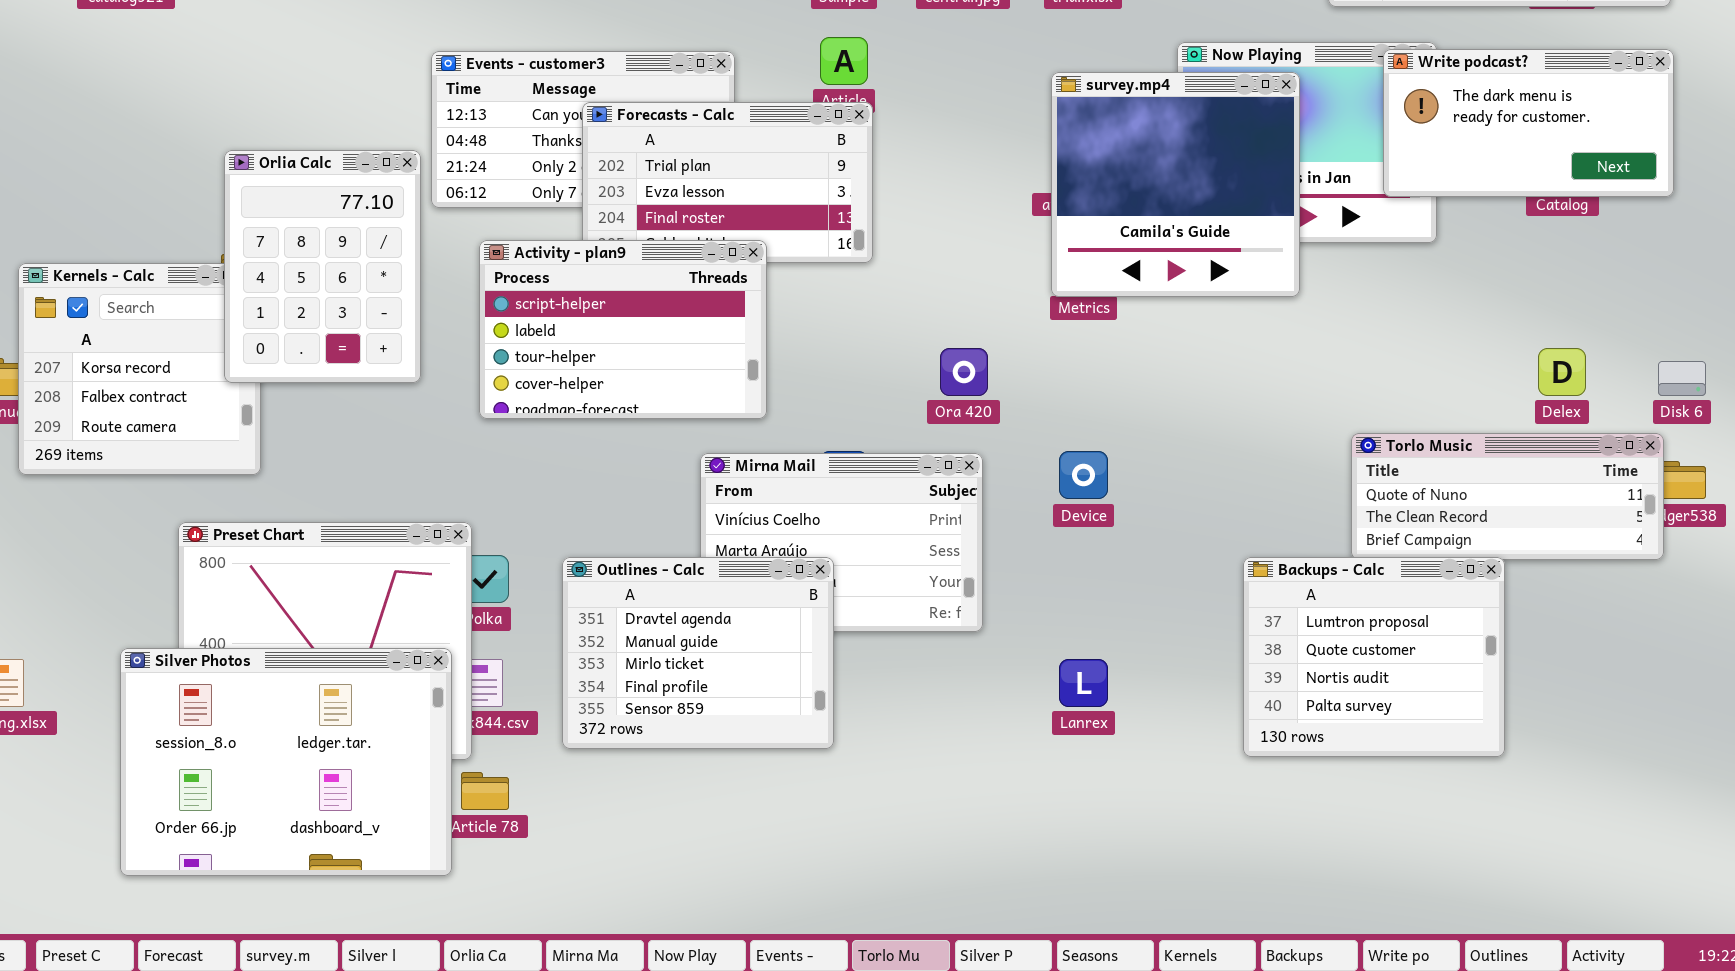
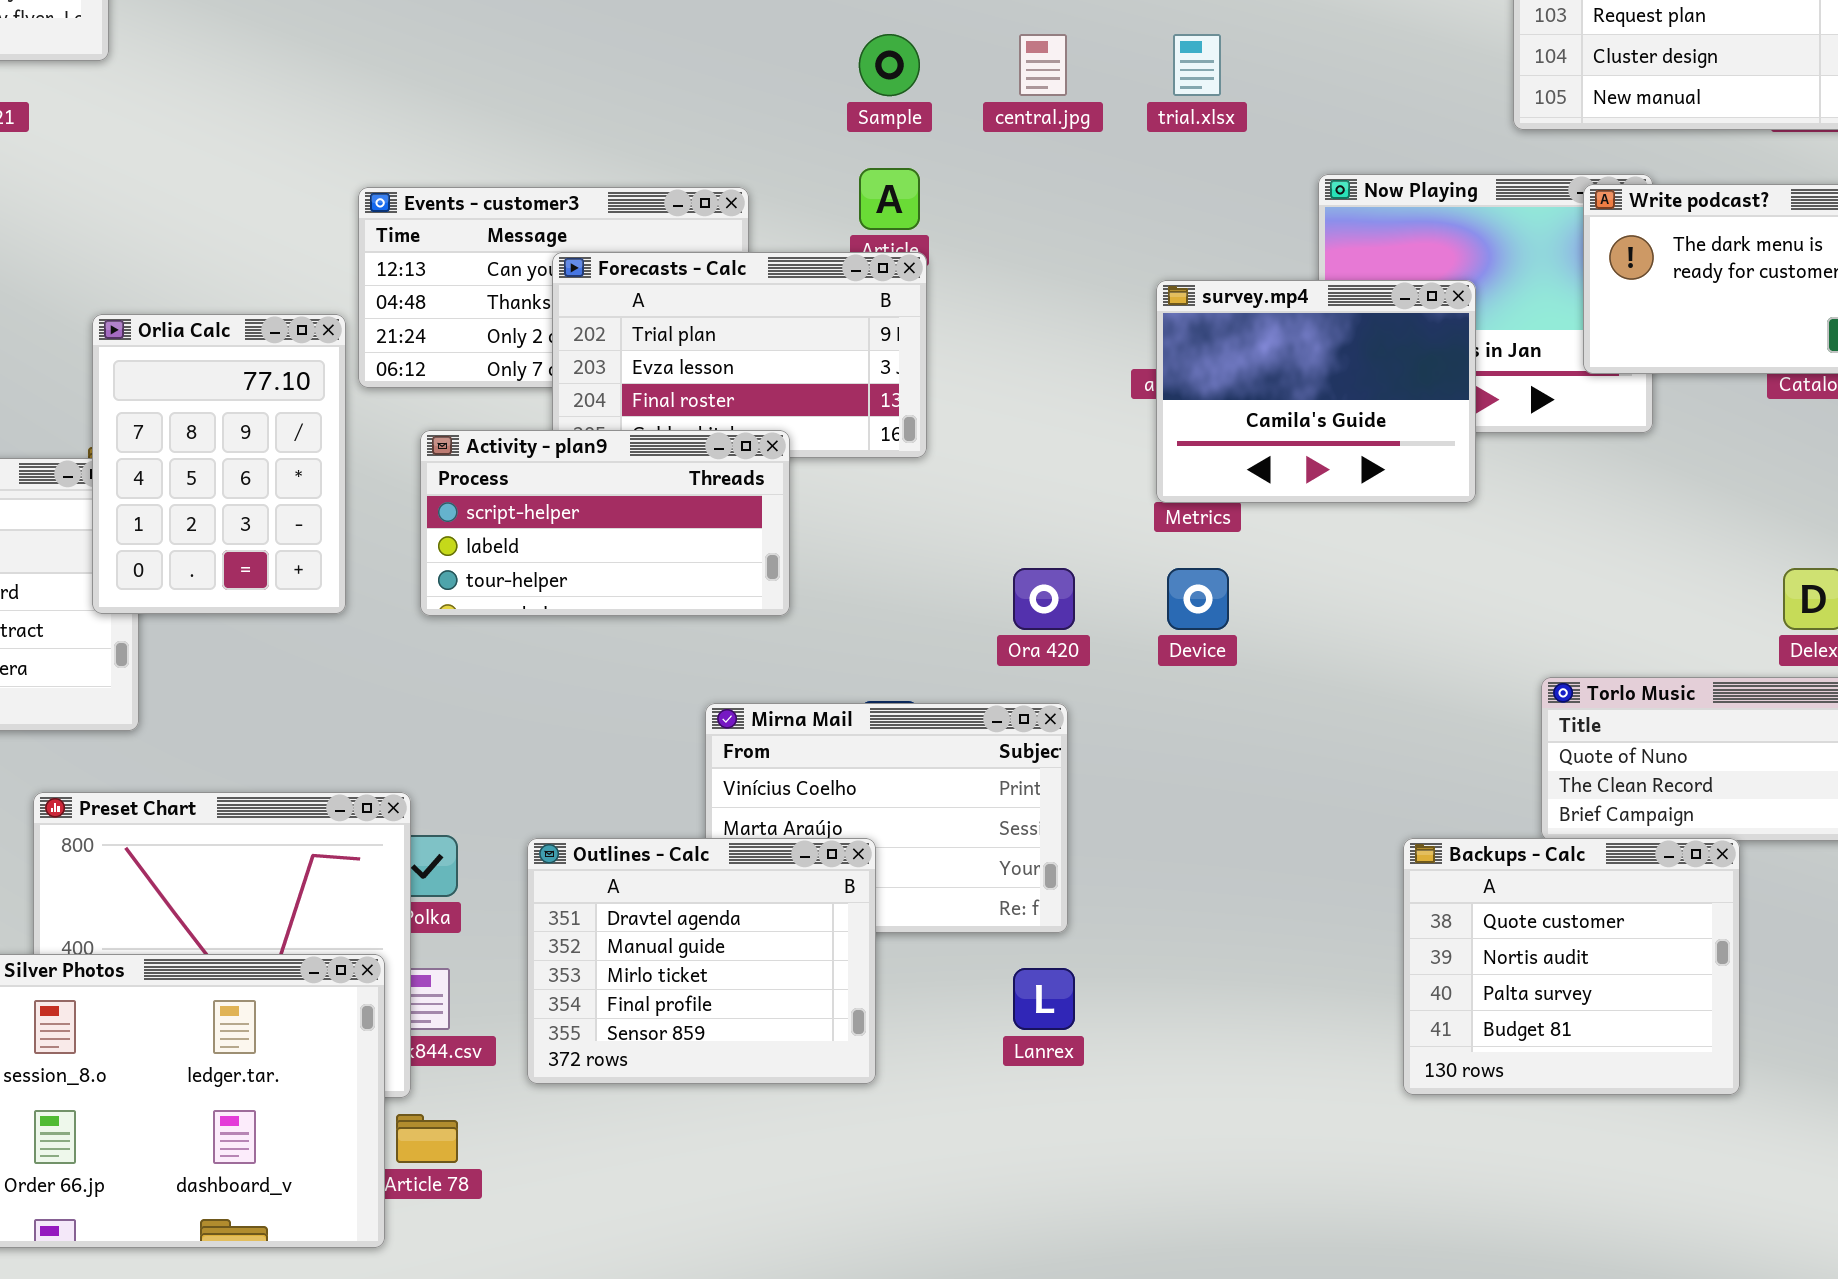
survey.mp4: [1051,72,1300,297] -> [1156,280,1476,503], resized
Activity - plan9: [479,240,767,419] -> [420,430,790,616], resized
Device: [1059,451,1108,499] -> [1167,568,1229,630], moved
Backups - Calc: [1243,557,1505,757] -> [1403,838,1740,1095], scrolled down 1 row
Lanrex: [1059,659,1108,707] -> [1013,968,1075,1030], moved

